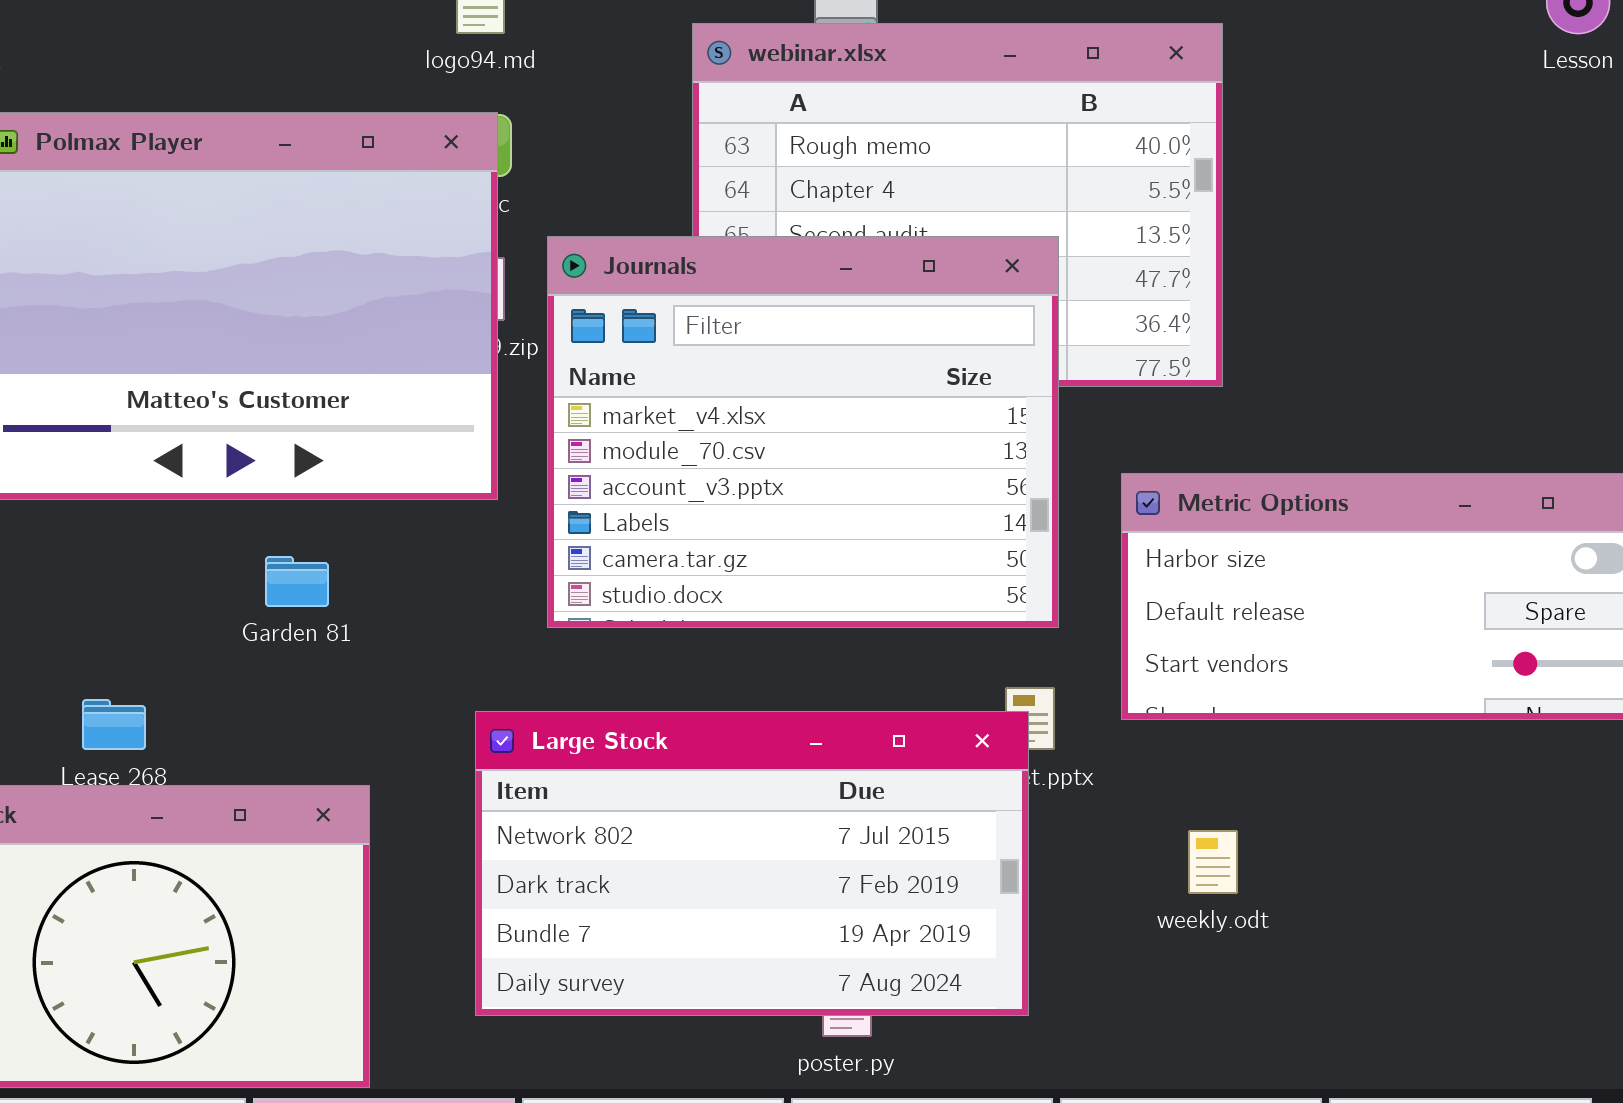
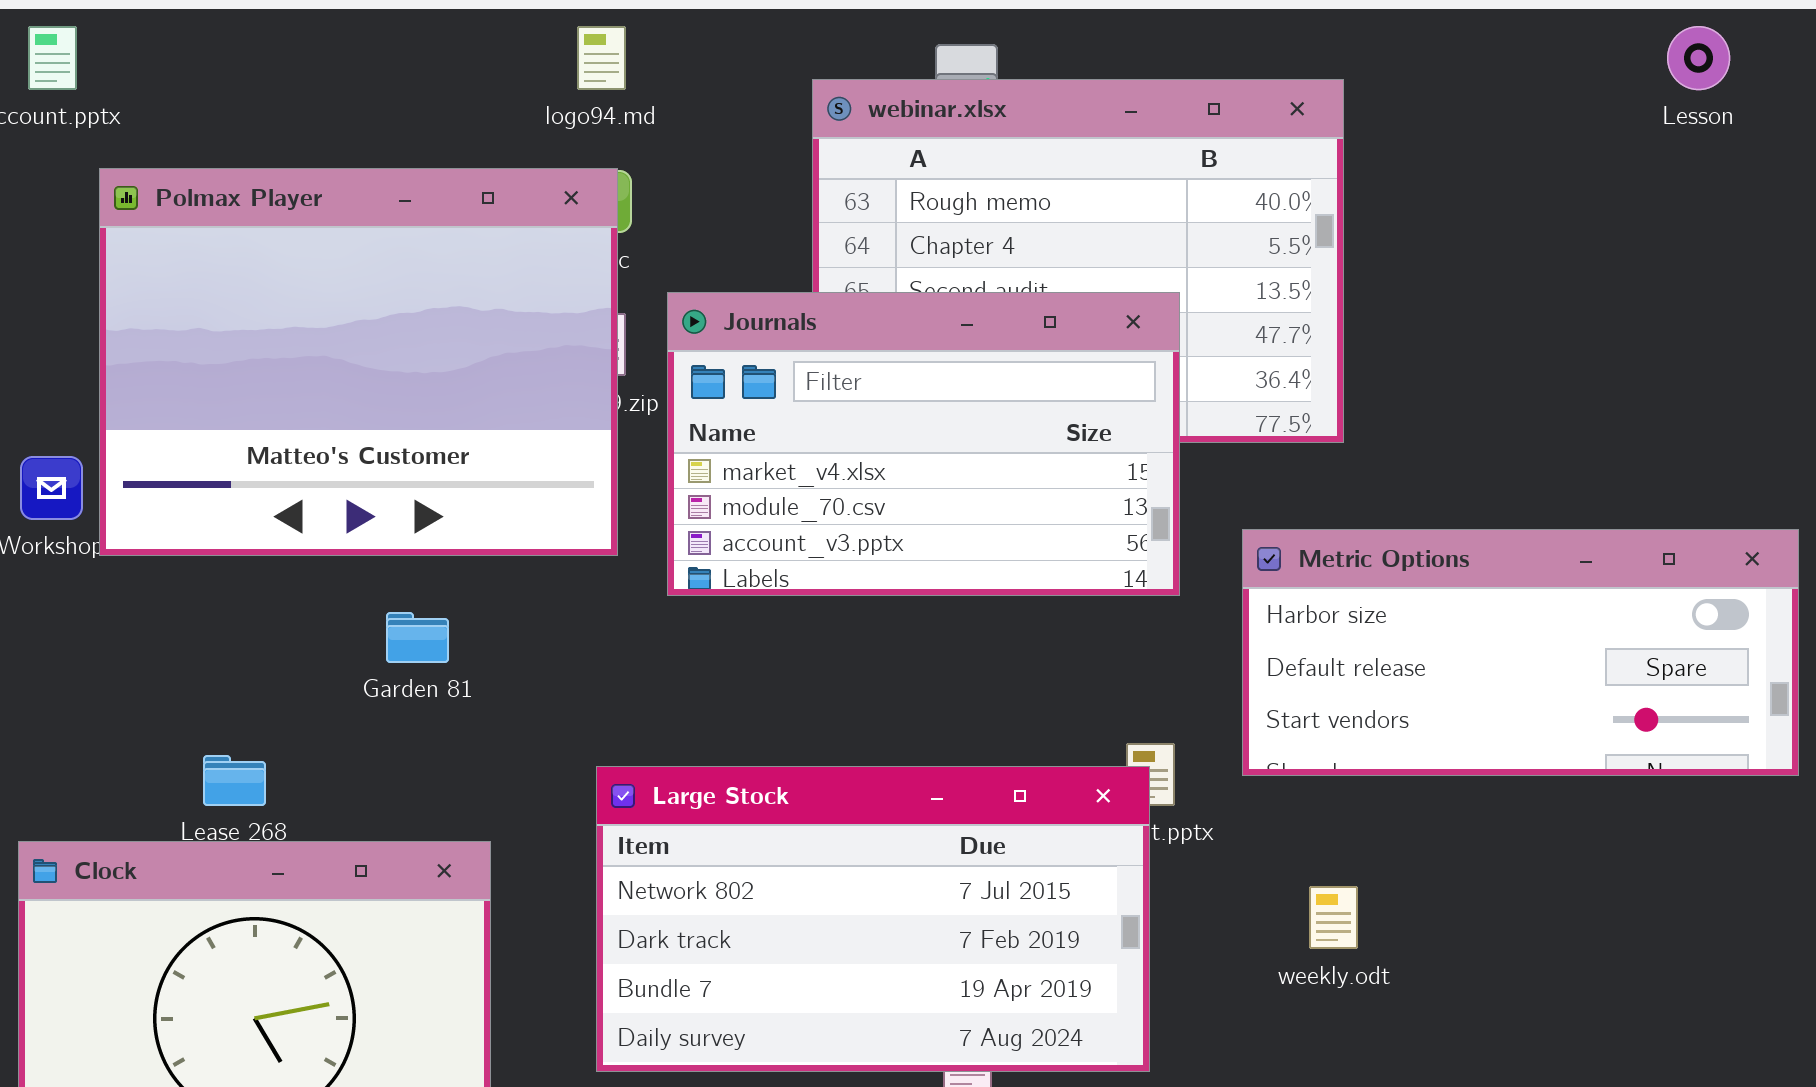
Journals: [547,236,1059,628] -> [667,292,1180,596], resized

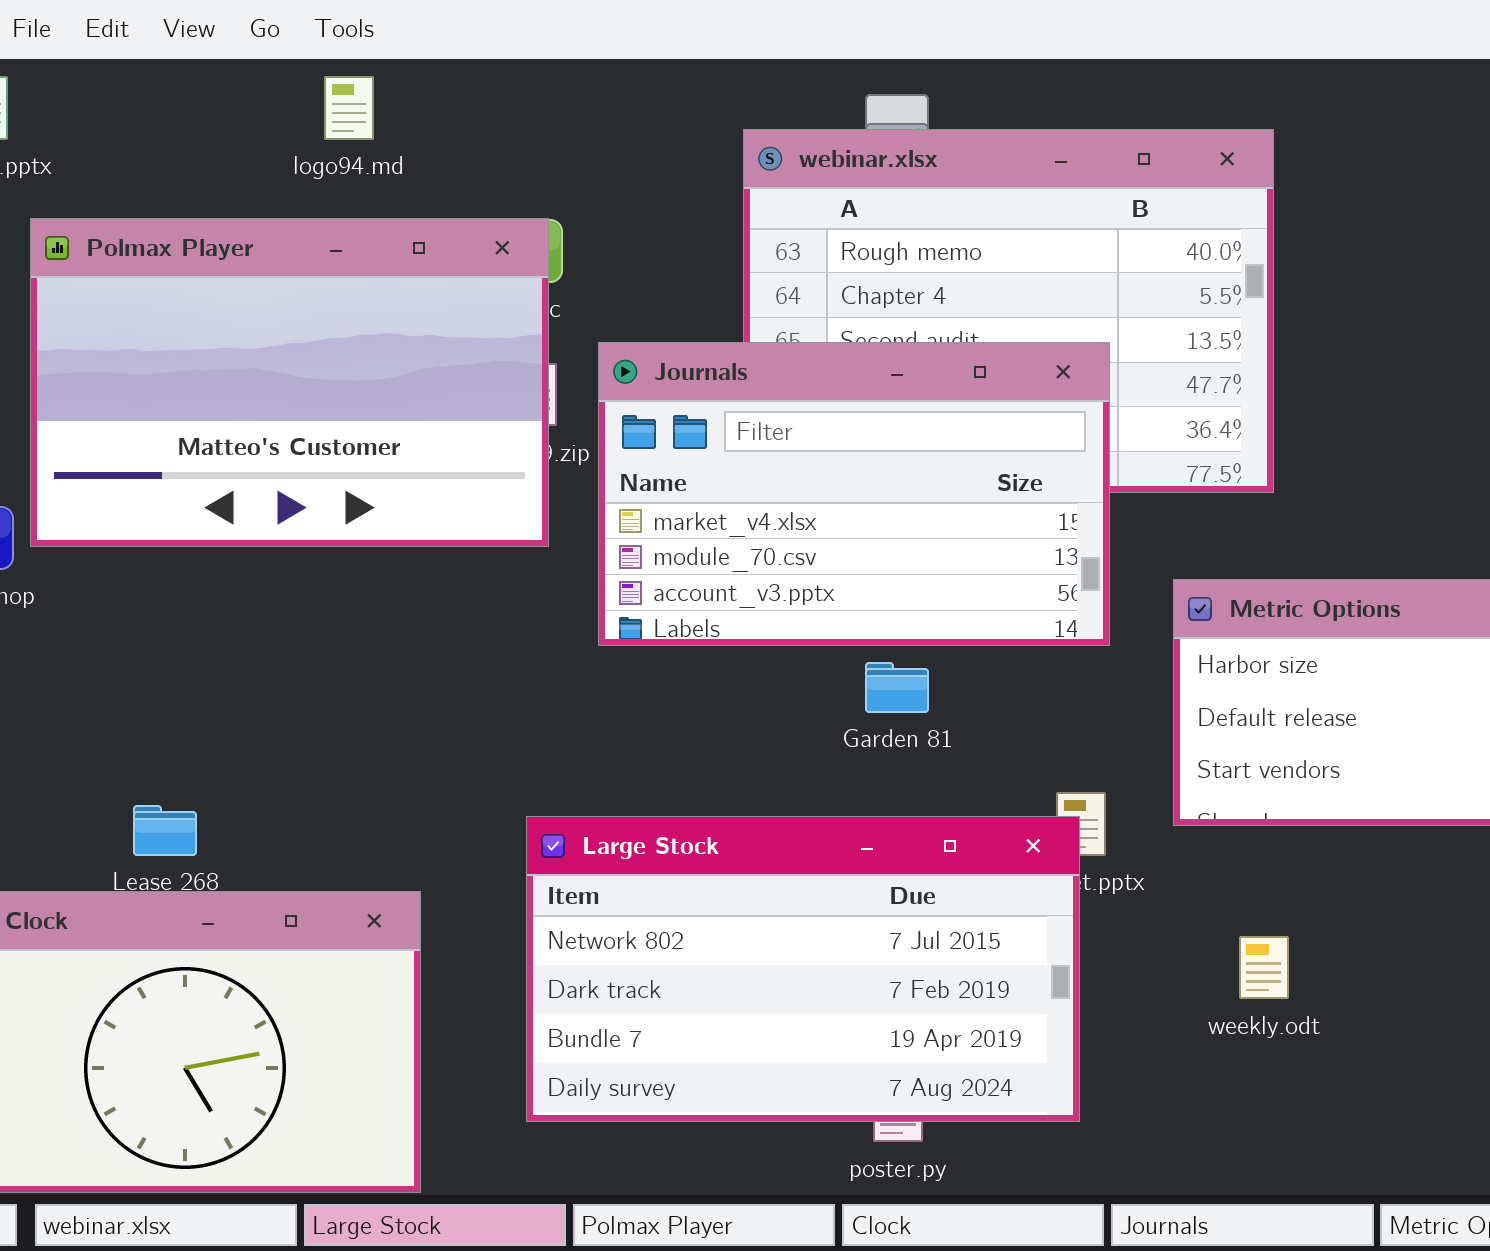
logo94.md: [577,26,626,90] -> [324,76,374,140], moved
Polmax Player: [99,168,618,556] -> [30,218,549,547], resized
Garden 81: [386,612,449,663] -> [865,662,929,713], moved

